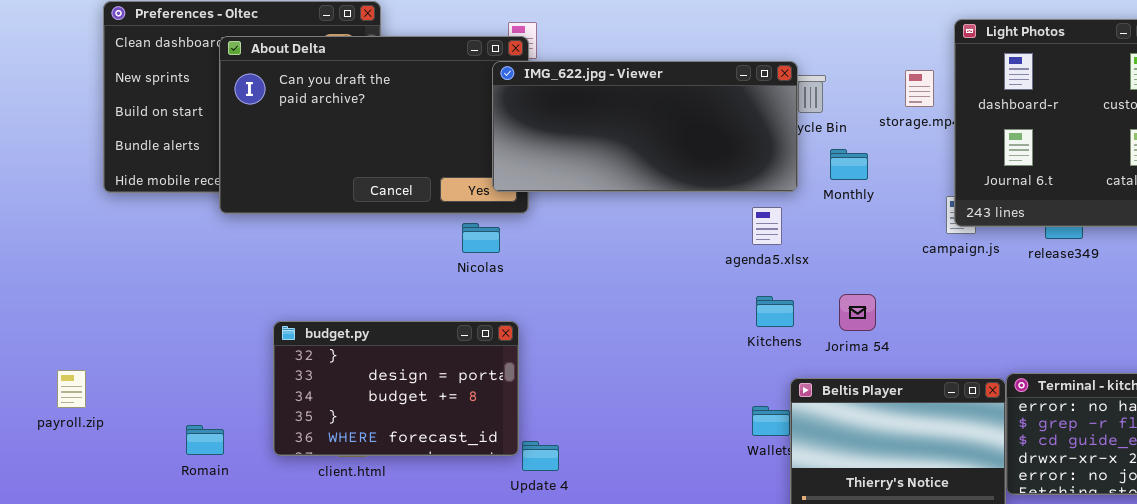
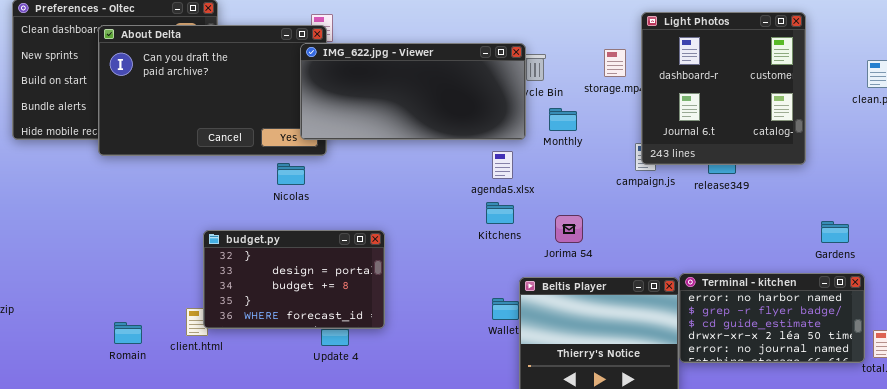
Kitchens: [756,296,794,327] -> [486,202,514,224], moved
budget.py: [273,321,519,456] -> [203,230,385,329], moved
Romain: [186,425,224,455] -> [114,322,142,344], moved

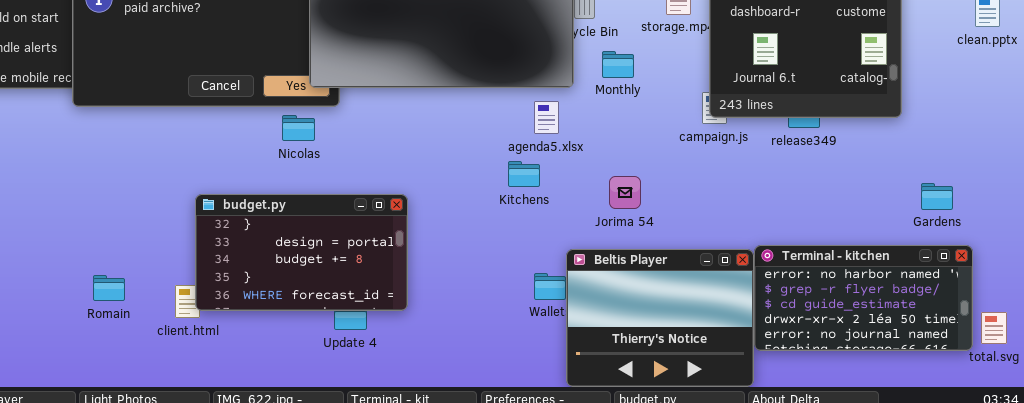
Kitchens: [486,202,514,224] -> [508,161,540,187], moved
Romain: [114,322,142,344] -> [93,275,125,301], moved

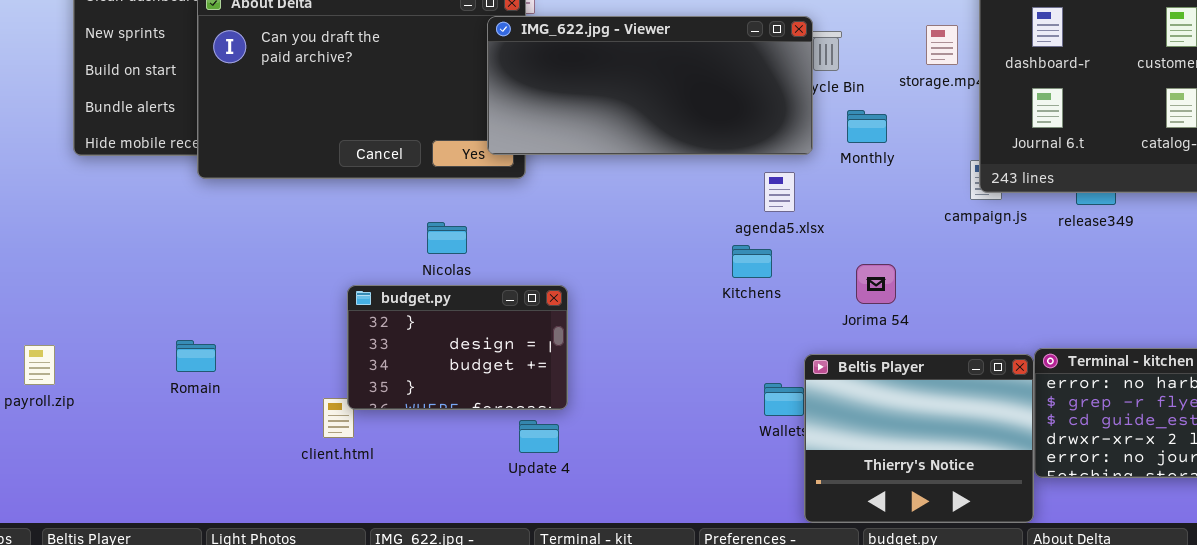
Nicolas: [282,115,315,141] -> [427,222,467,254], moved
budget.py: [195,194,408,311] -> [347,285,568,410], resized
Romain: [93,275,125,301] -> [176,340,216,372], moved

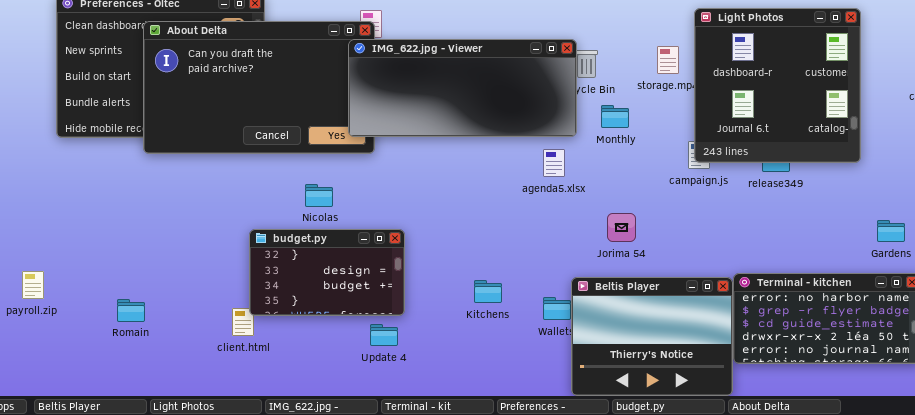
Kitchens: [732,245,772,278] -> [474,280,502,303], moved
Romain: [176,340,216,372] -> [117,299,145,322], moved

